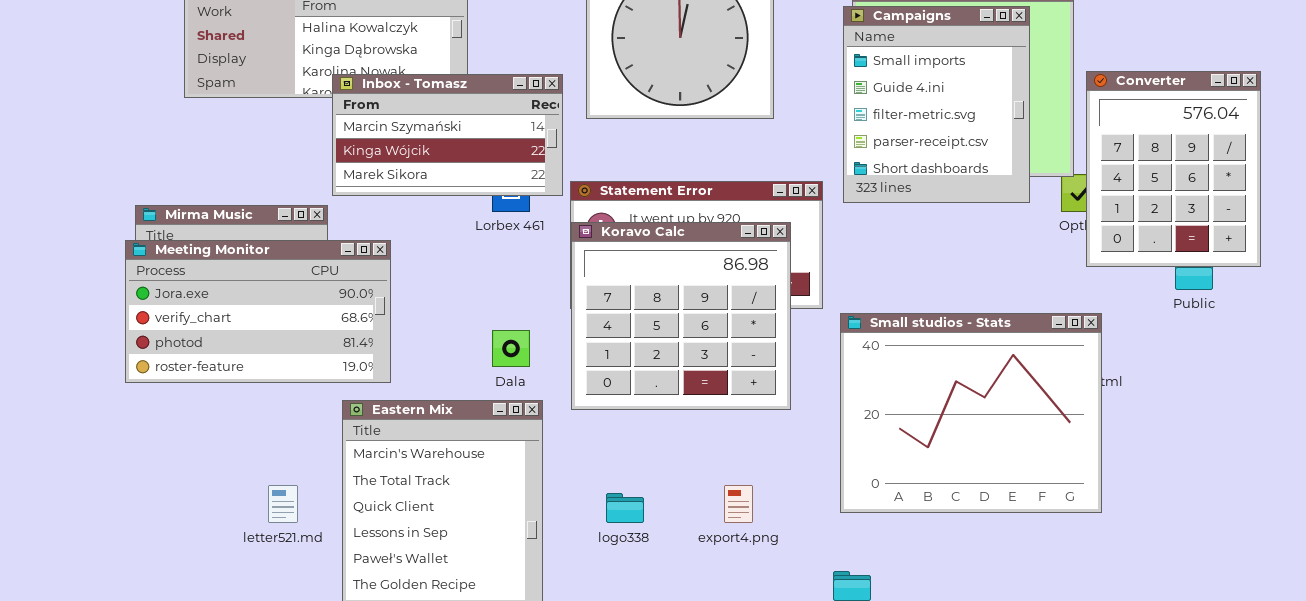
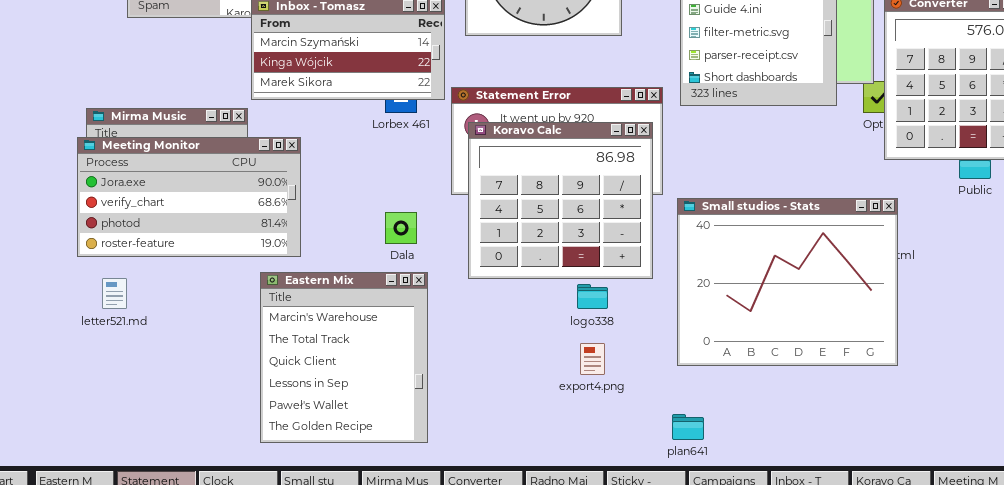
Koravo Calc: [571,222,791,410] -> [468,122,653,279], moved
letter521.md: [268,485,298,523] -> [102,278,127,309], moved
logo338: [606,493,644,523] -> [577,284,608,309], moved

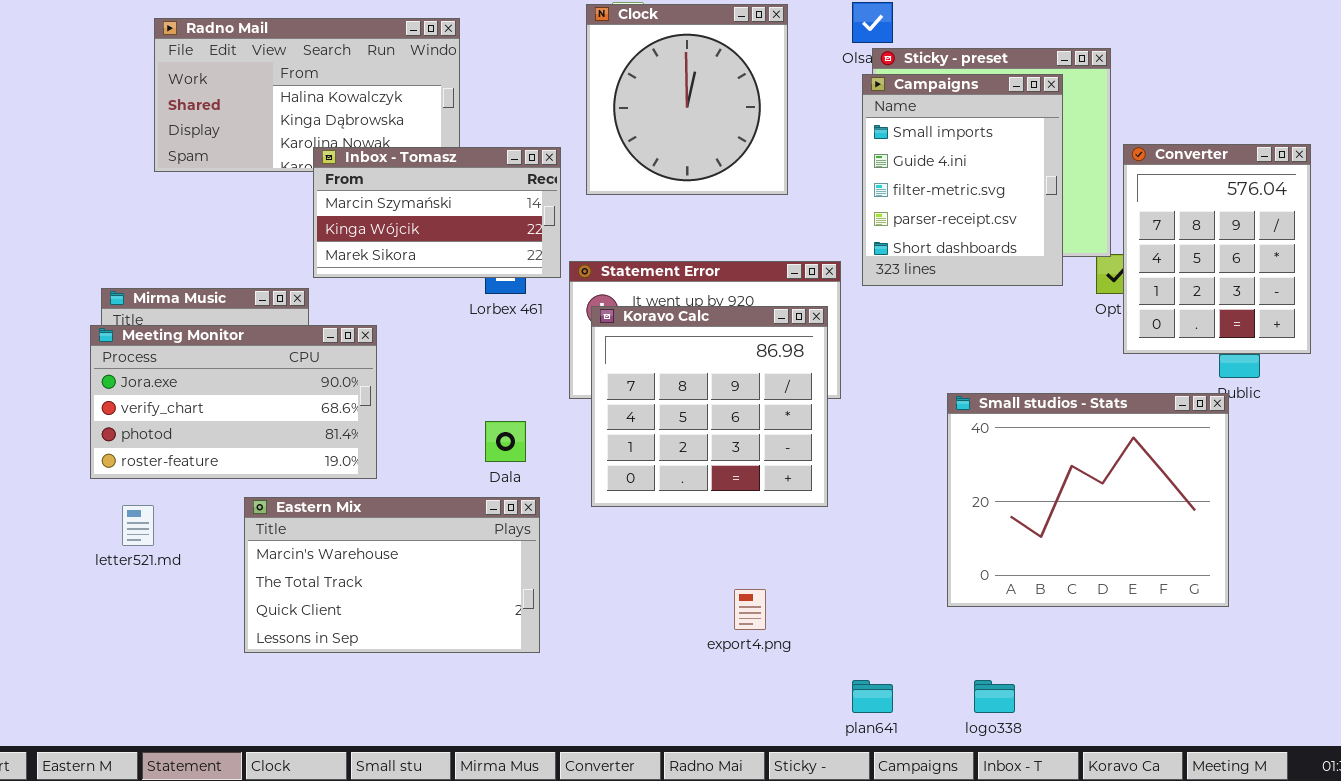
Small studios - Stats: [677,198,898,366] -> [947,393,1229,607], moved
Eastern Mix: [260,272,428,443] -> [244,497,540,653], resized
logo338: [577,284,608,309] -> [974,680,1015,713], moved

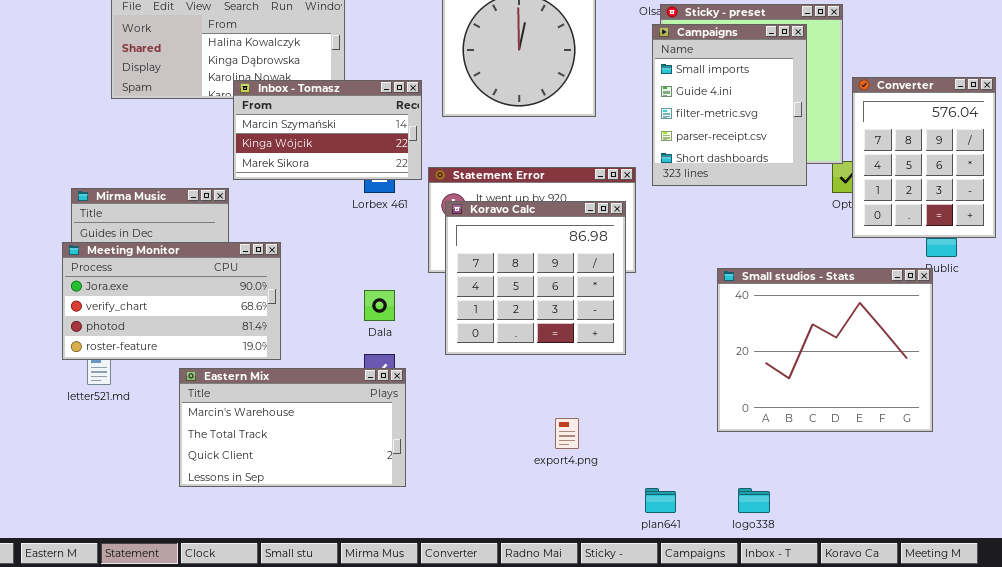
Meeting Monitor: [90,325,377,479] -> [62,242,281,360], moved
Eastern Mix: [244,497,540,653] -> [179,368,406,487], moved

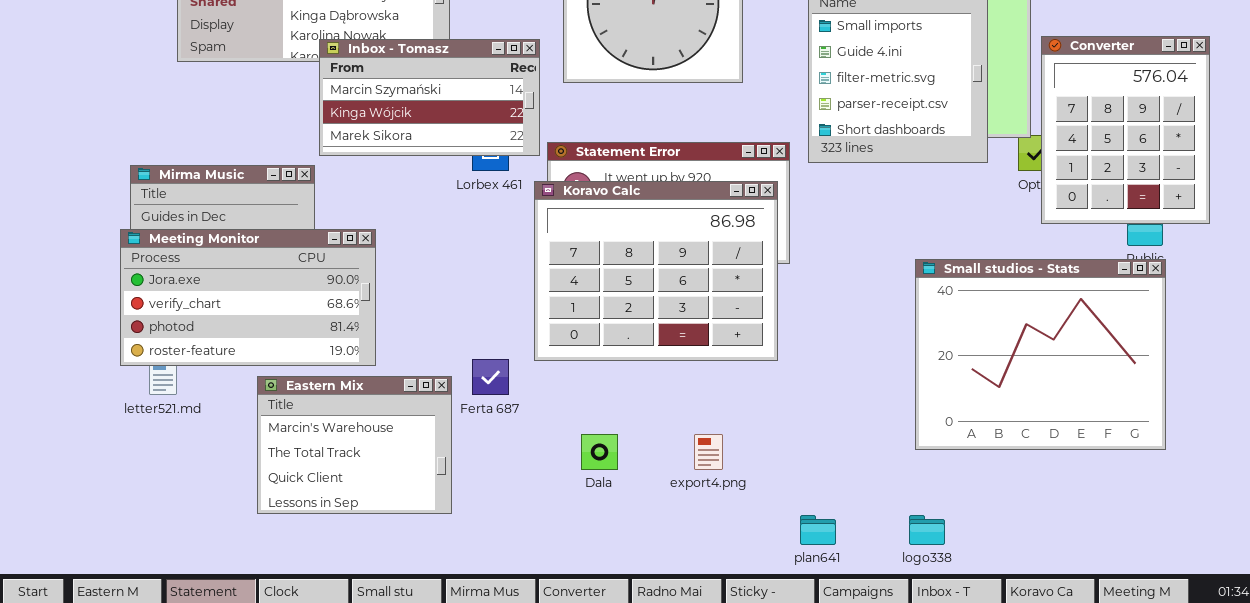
Koravo Calc: [445,201,626,355] -> [534,181,778,361], resized
Small studios - Stats: [717,268,933,432] -> [915,259,1166,450], moved
Dala: [364,290,395,321] -> [581,434,618,470], moved
Eastern Mix: [179,368,406,487] -> [257,376,452,514], resized

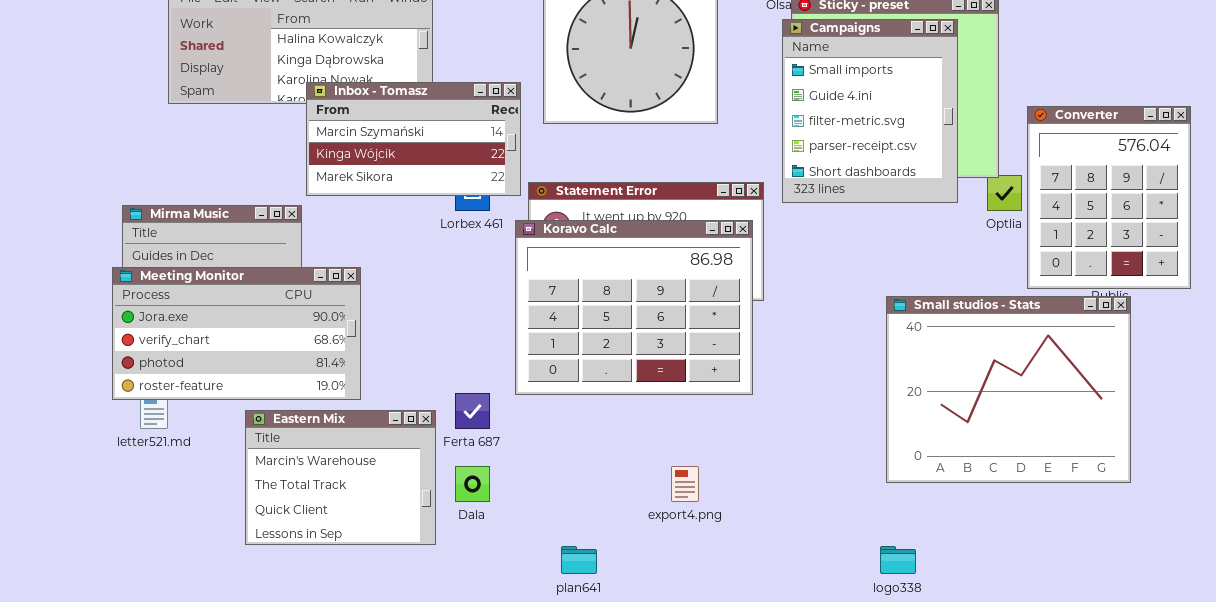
Converter: [1041,36,1210,224] -> [1027,106,1191,289], moved
Dala: [581,434,618,470] -> [455,466,490,502], moved
plan641: [800,515,836,545] -> [561,546,597,574], moved

